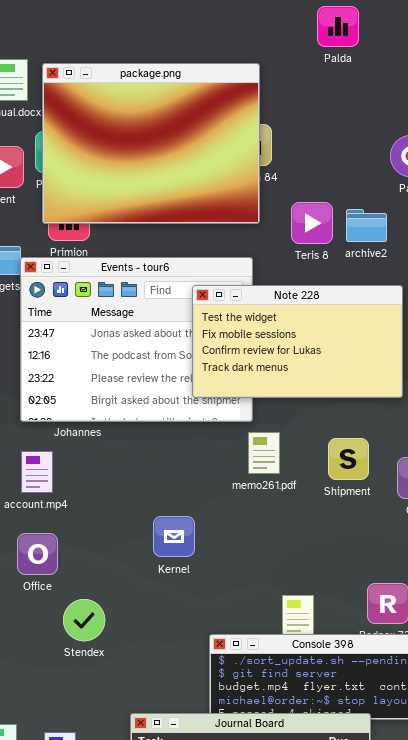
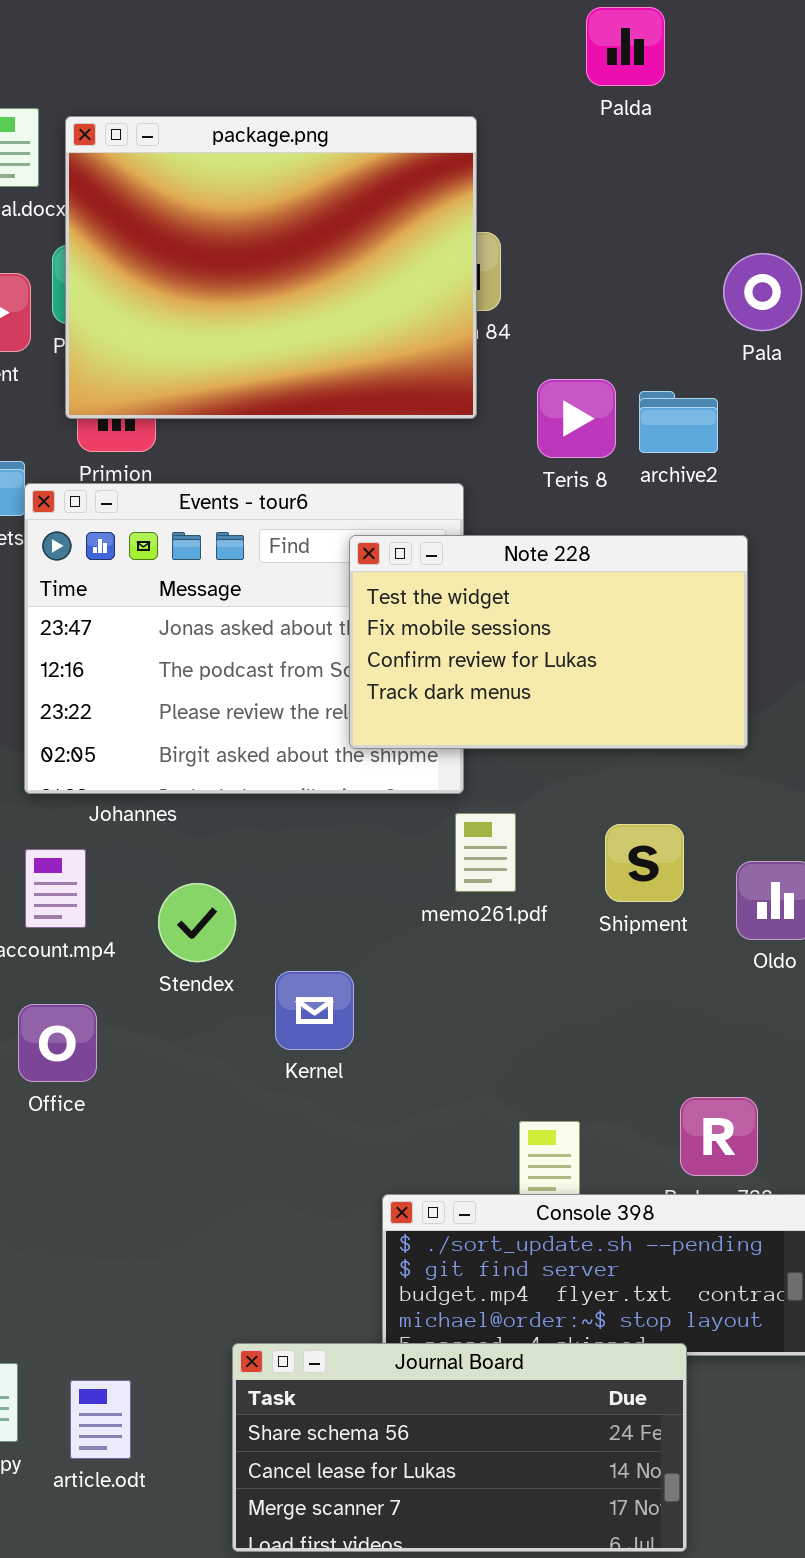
Stendex: [63,599,105,641] -> [158,883,236,962], moved

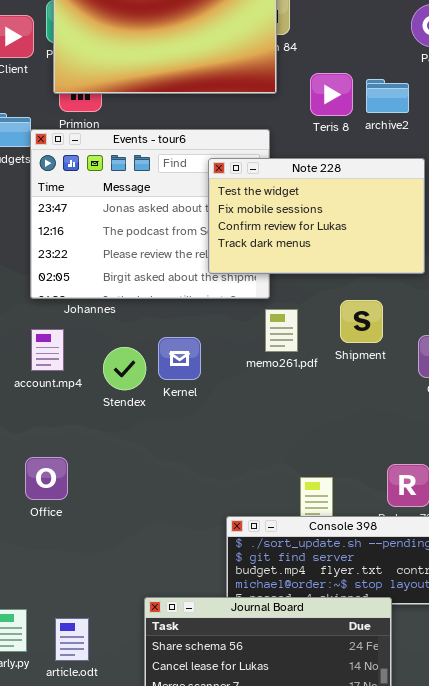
Shipment: [605,824,684,902] -> [340,300,383,343], moved
Kernel: [275,971,354,1050] -> [158,337,201,380], moved
Office: [18,1004,97,1082] -> [25,457,68,500], moved

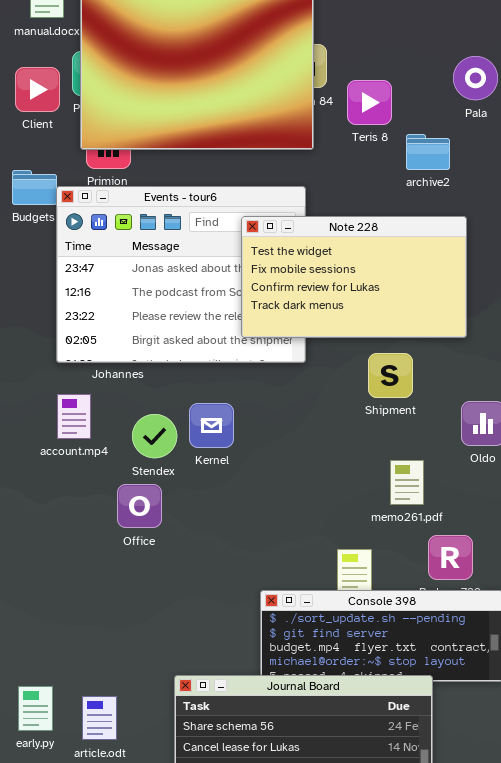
Teris 8: [310,73,353,116] -> [347,80,392,125], moved
Shipment: [340,300,383,343] -> [368,353,413,398], moved
memo261.pdf: [265,309,298,352] -> [390,460,424,505], moved
Office: [25,457,68,500] -> [117,484,162,528], moved

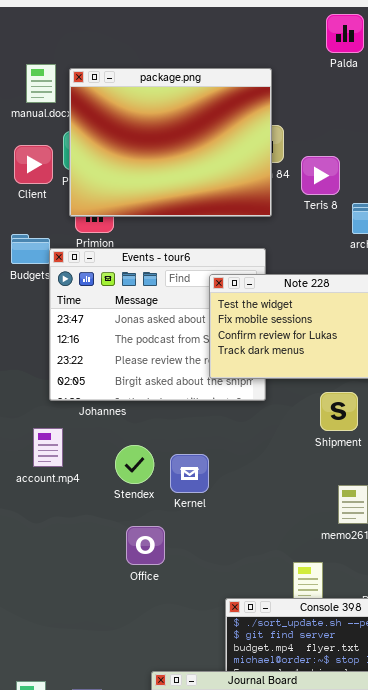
account.mp4: [57,394,91,439] -> [33,428,63,467], moved
Kernel: [189,403,234,448] -> [170,454,209,493], moved
Office: [117,484,162,528] -> [126,526,165,565], moved

